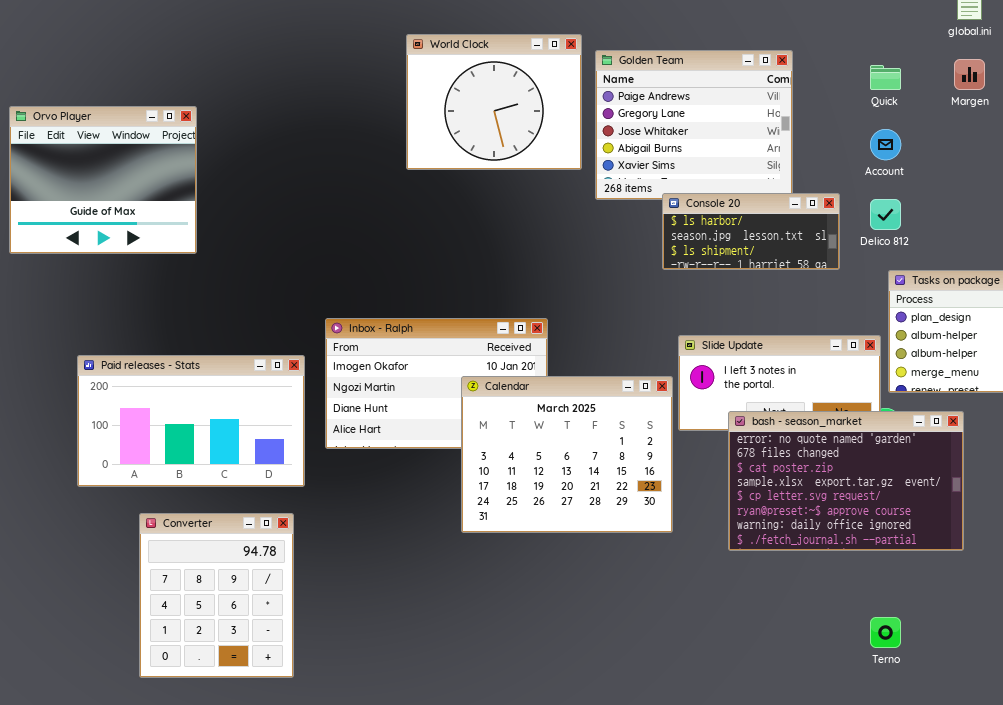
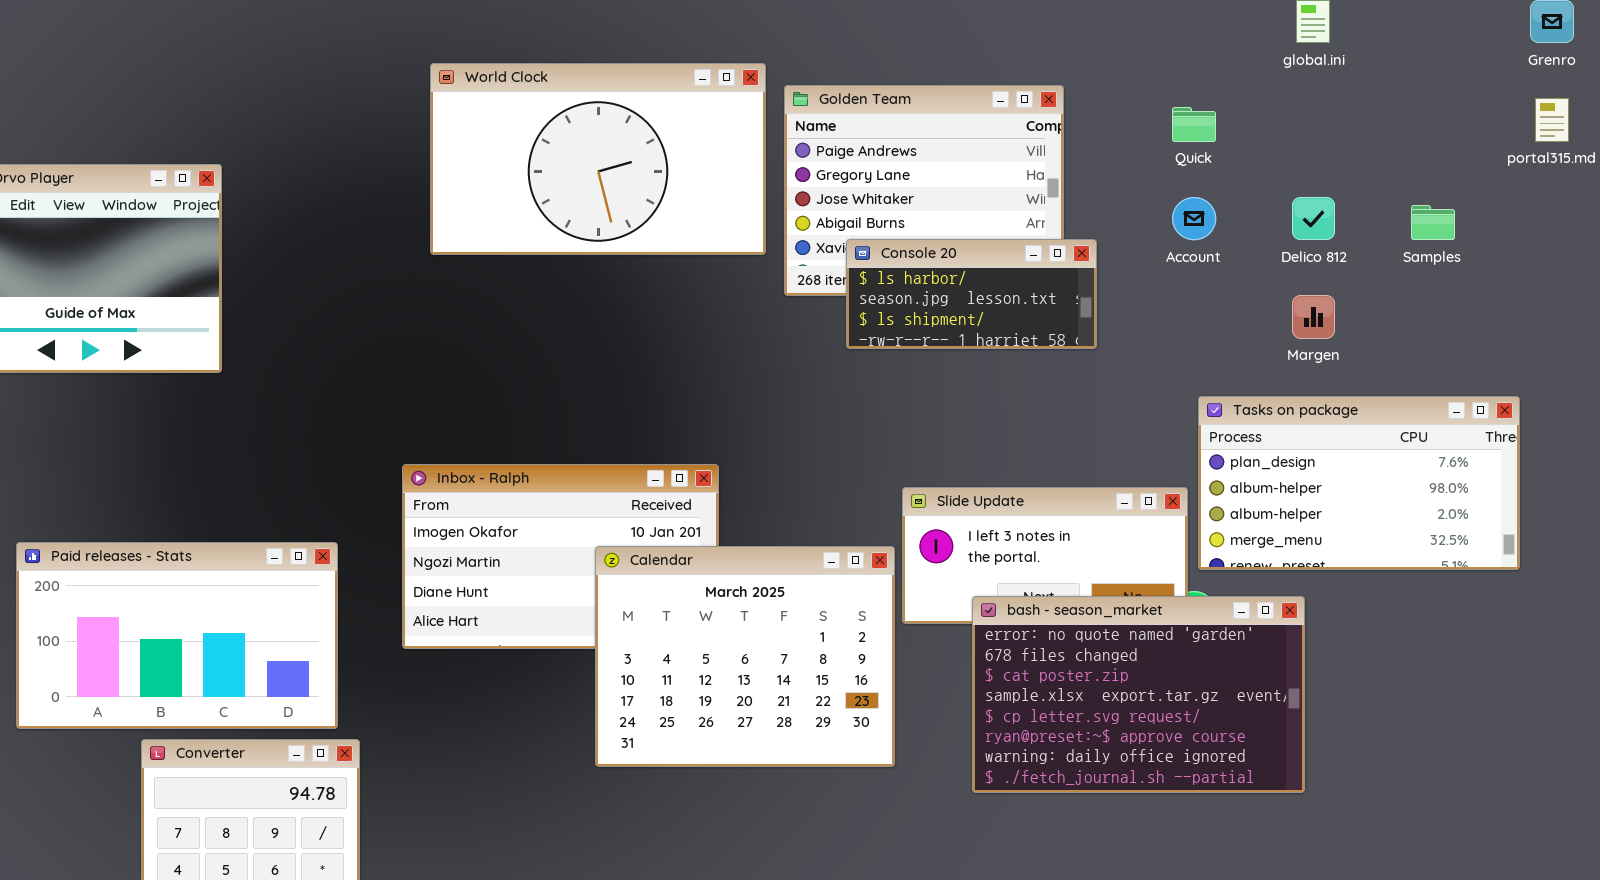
World Clock: [406,34,582,170] -> [430,63,766,255], resized
Margen: [954,59,985,90] -> [1292,295,1335,339], moved
Console 20: [662,193,840,270] -> [846,239,1097,349], moved
Delico 812: [870,199,901,230] -> [1292,197,1335,240], moved
Paid releases - Stats: [77,355,305,487] -> [16,542,338,729], moved

